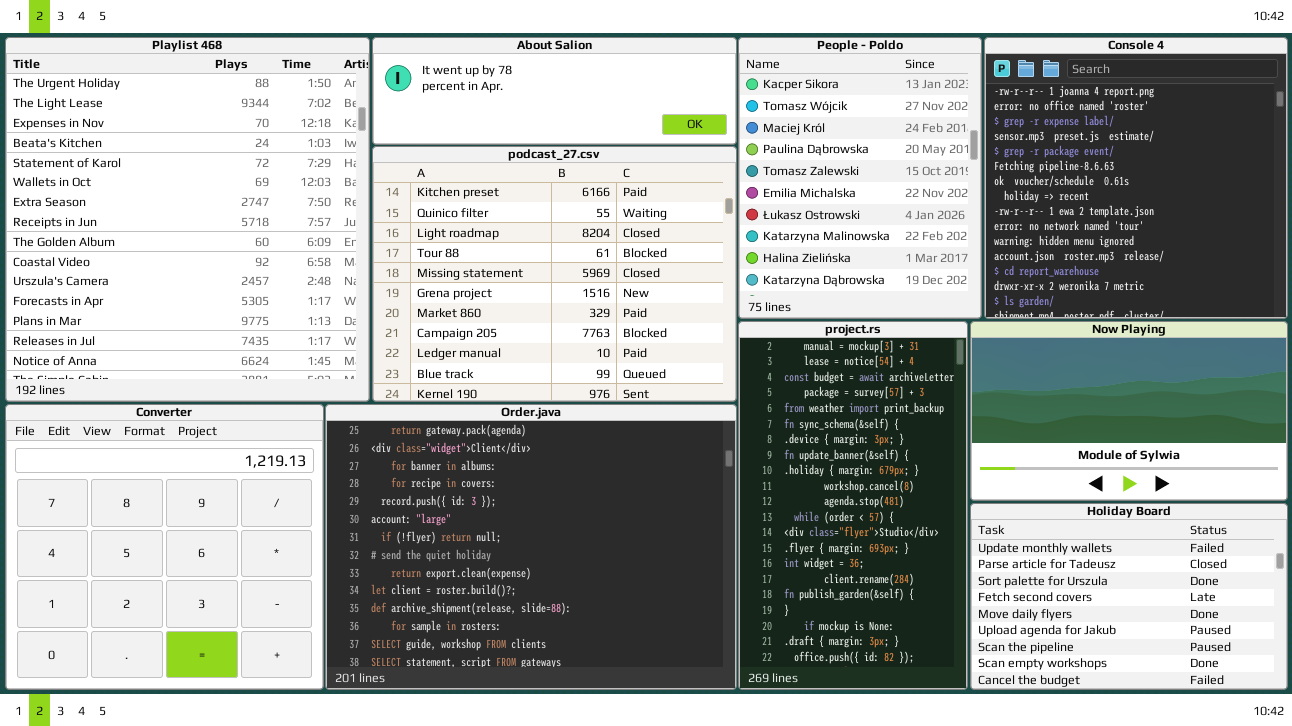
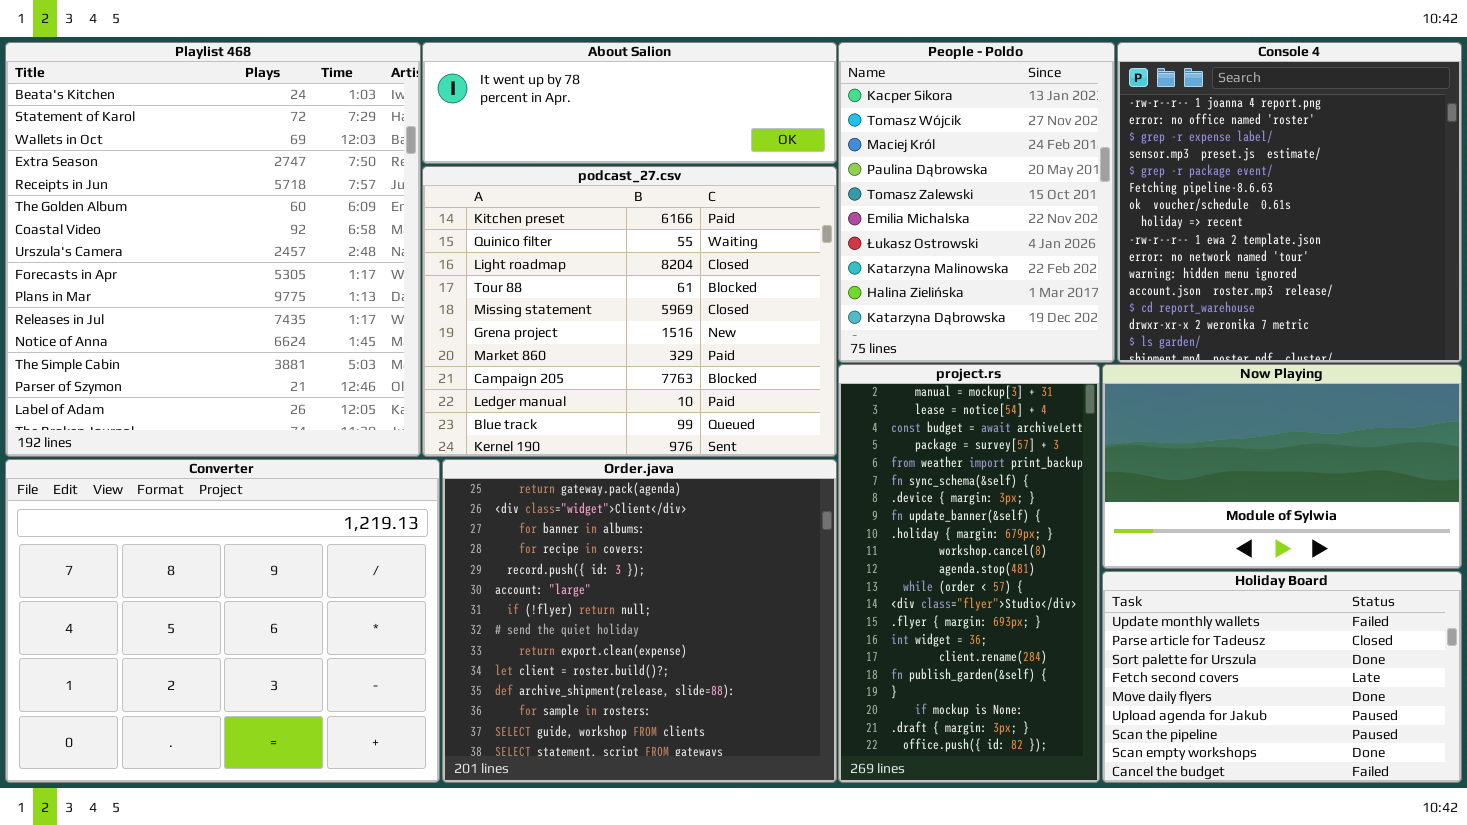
Playlist 468: [5,37,370,402] -> [5,42,421,457], scrolled down 3 rows
Converter: [5,404,324,690] -> [5,459,440,783], resized
Order.java: [325,404,737,690] -> [442,459,837,783], resized

